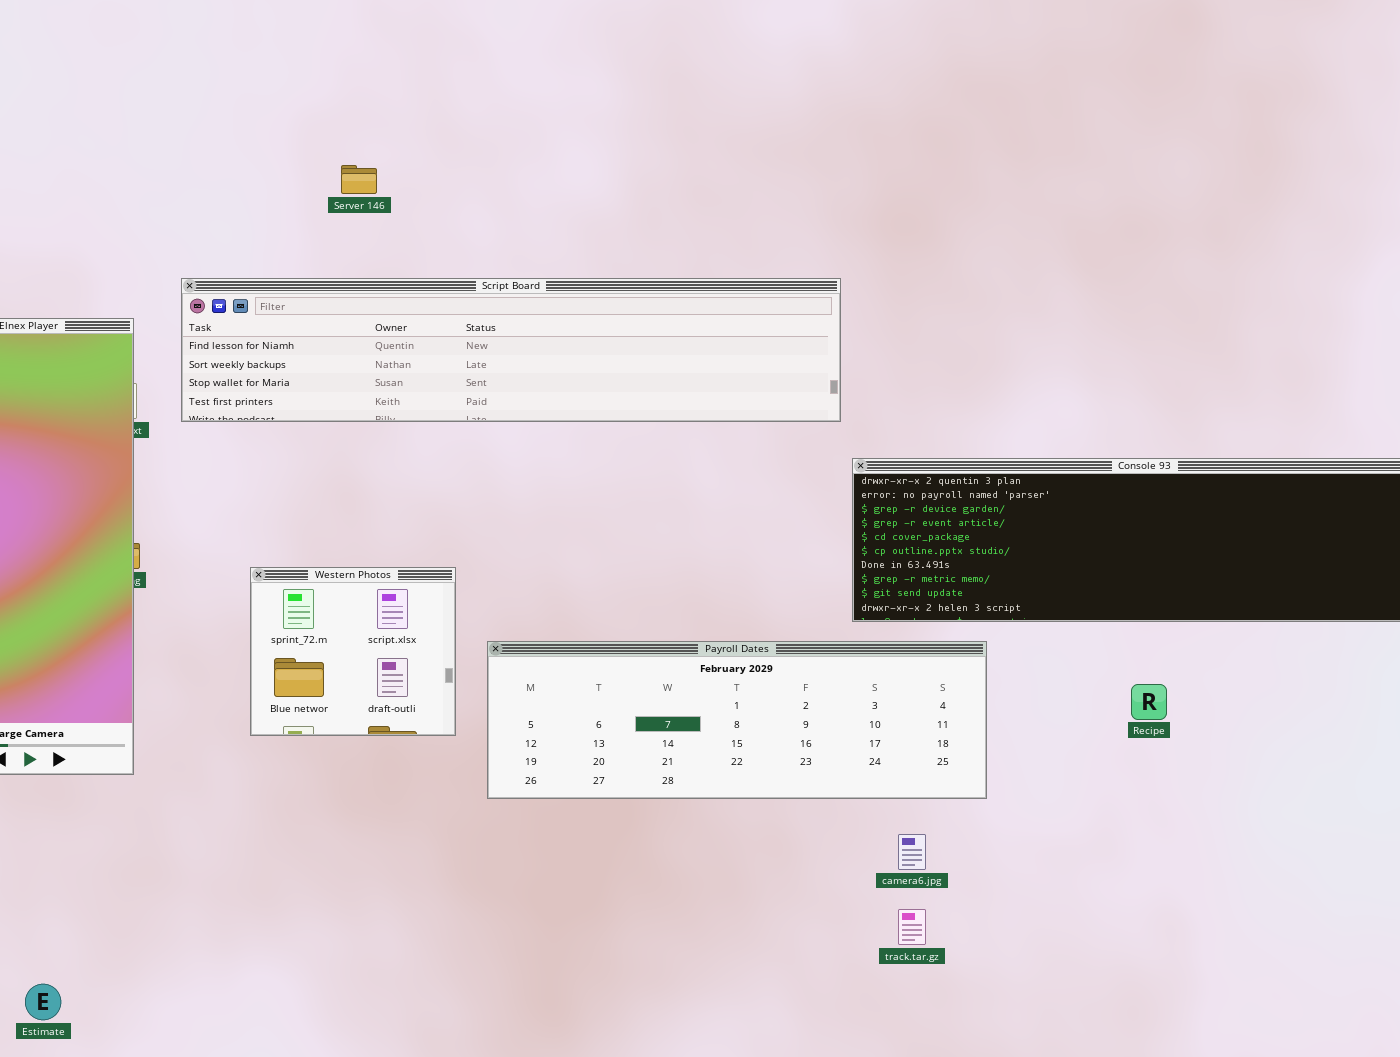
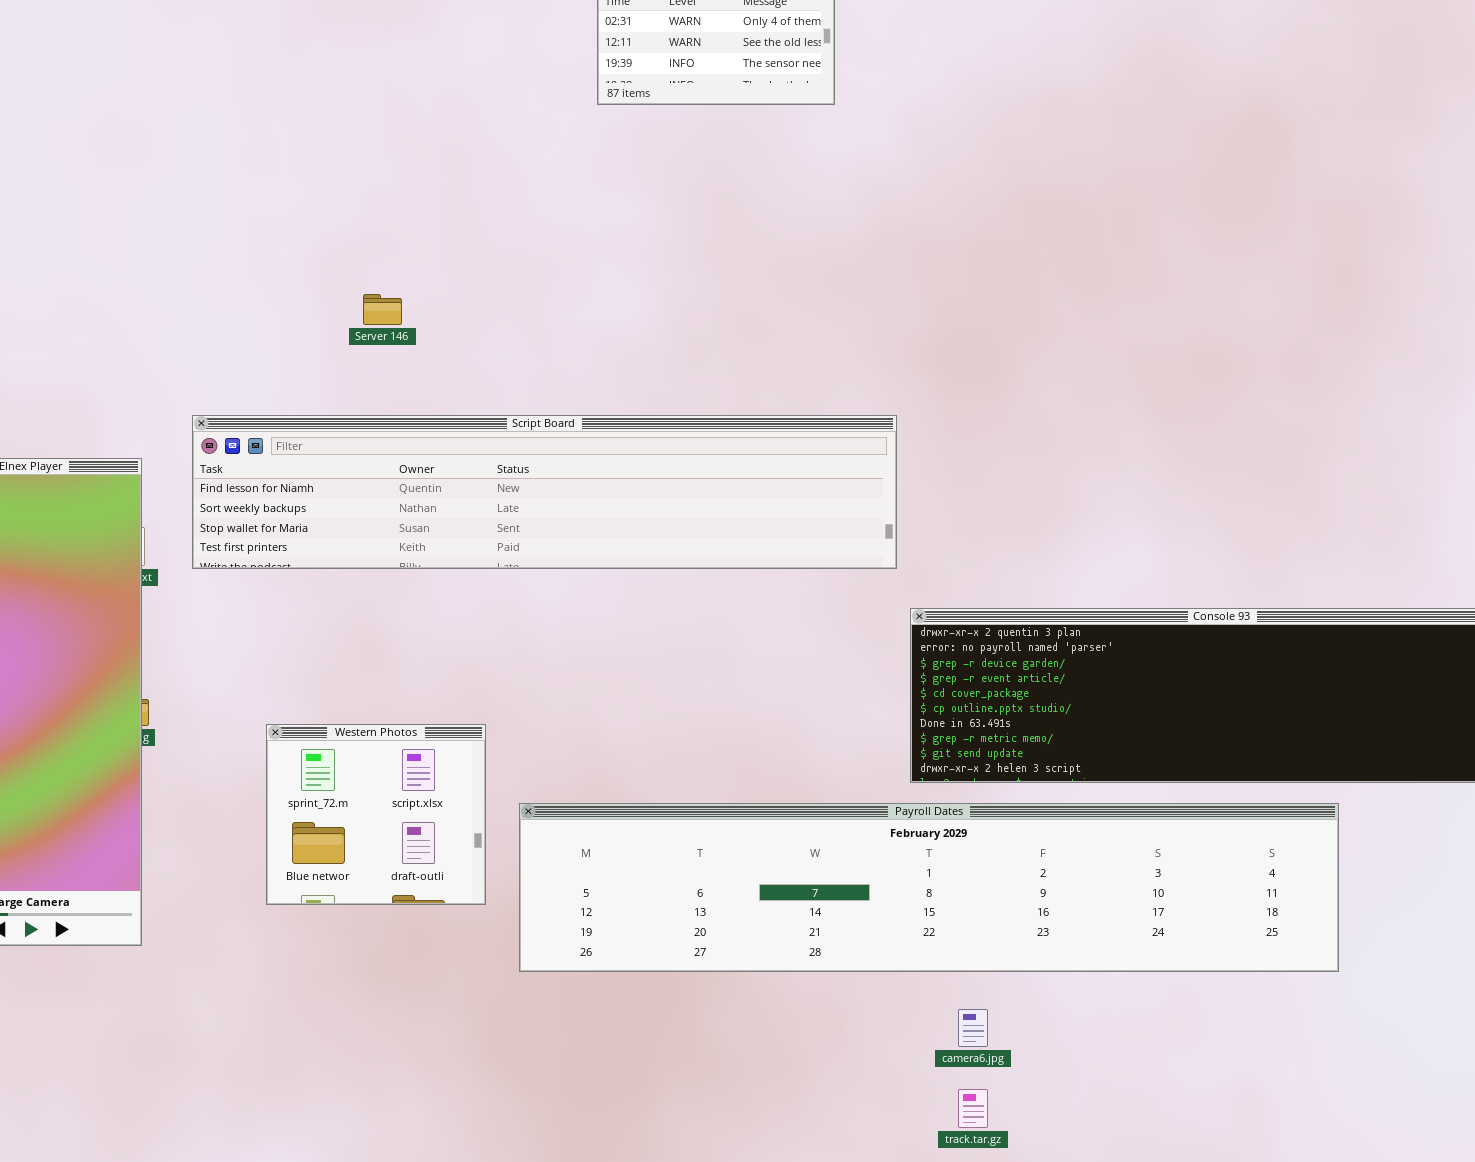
Payroll Dates: [487,641,987,799] -> [519,803,1339,972], resized

